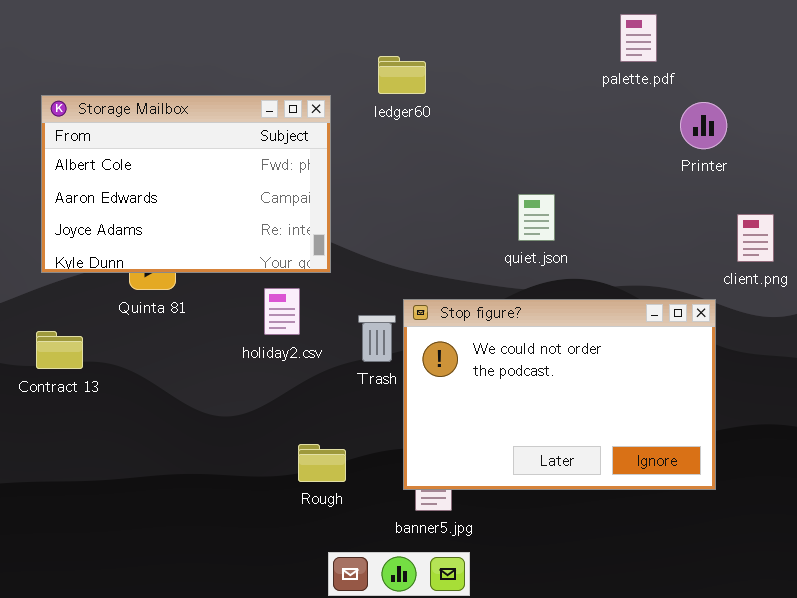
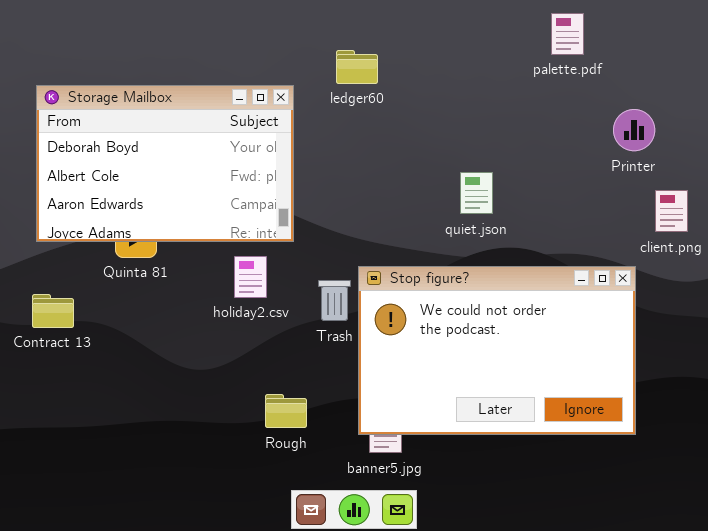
Storage Mailbox: [41,95,331,273] -> [36,85,294,242], scrolled up 1 row
Printer: [680,102,727,149] -> [613,109,655,151], moved

